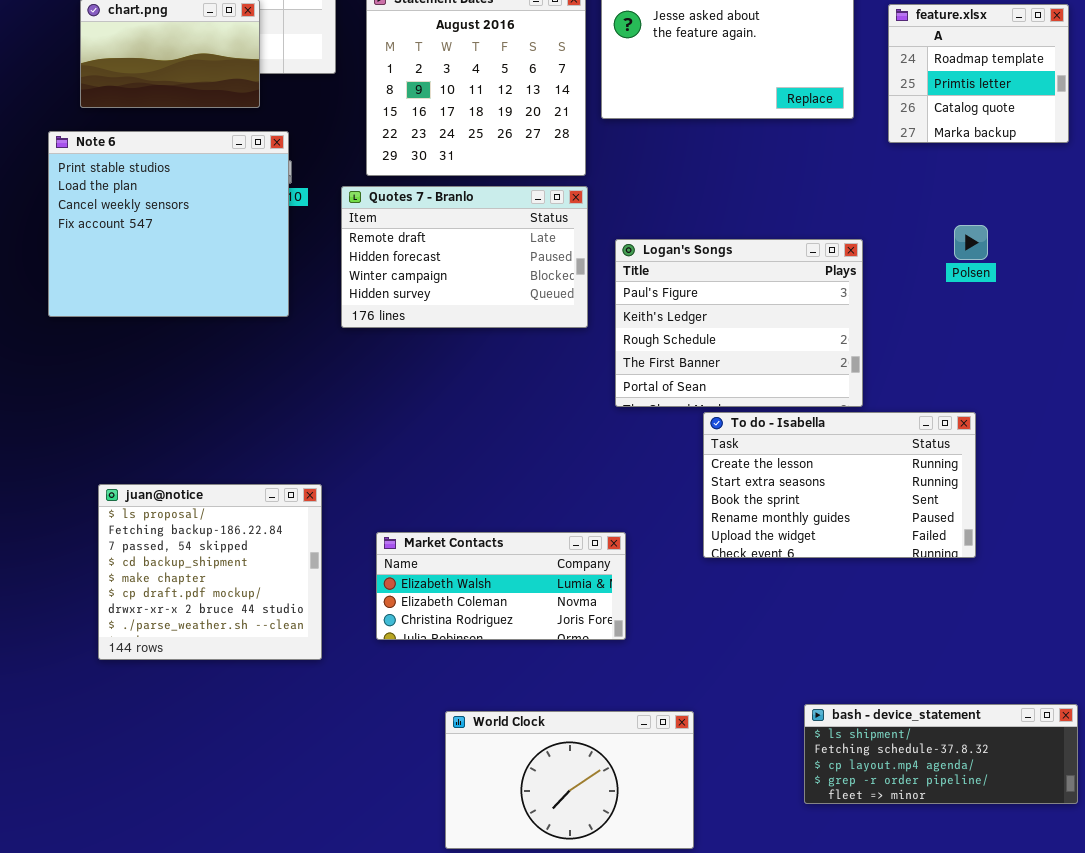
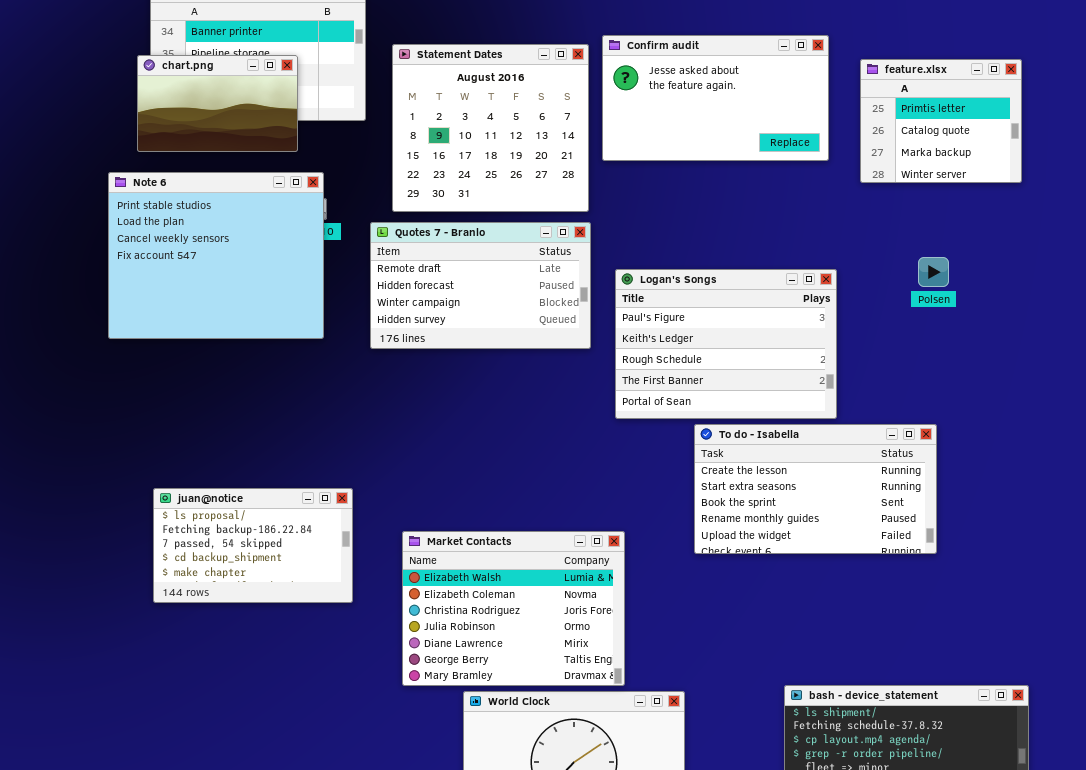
feature.xlsx: [888,4,1069,143] -> [860,59,1022,183], scrolled down 1 row
juan@notice: [98,484,322,660] -> [153,488,353,603], resized
Market Contacts: [376,532,626,640] -> [402,531,625,686], resized

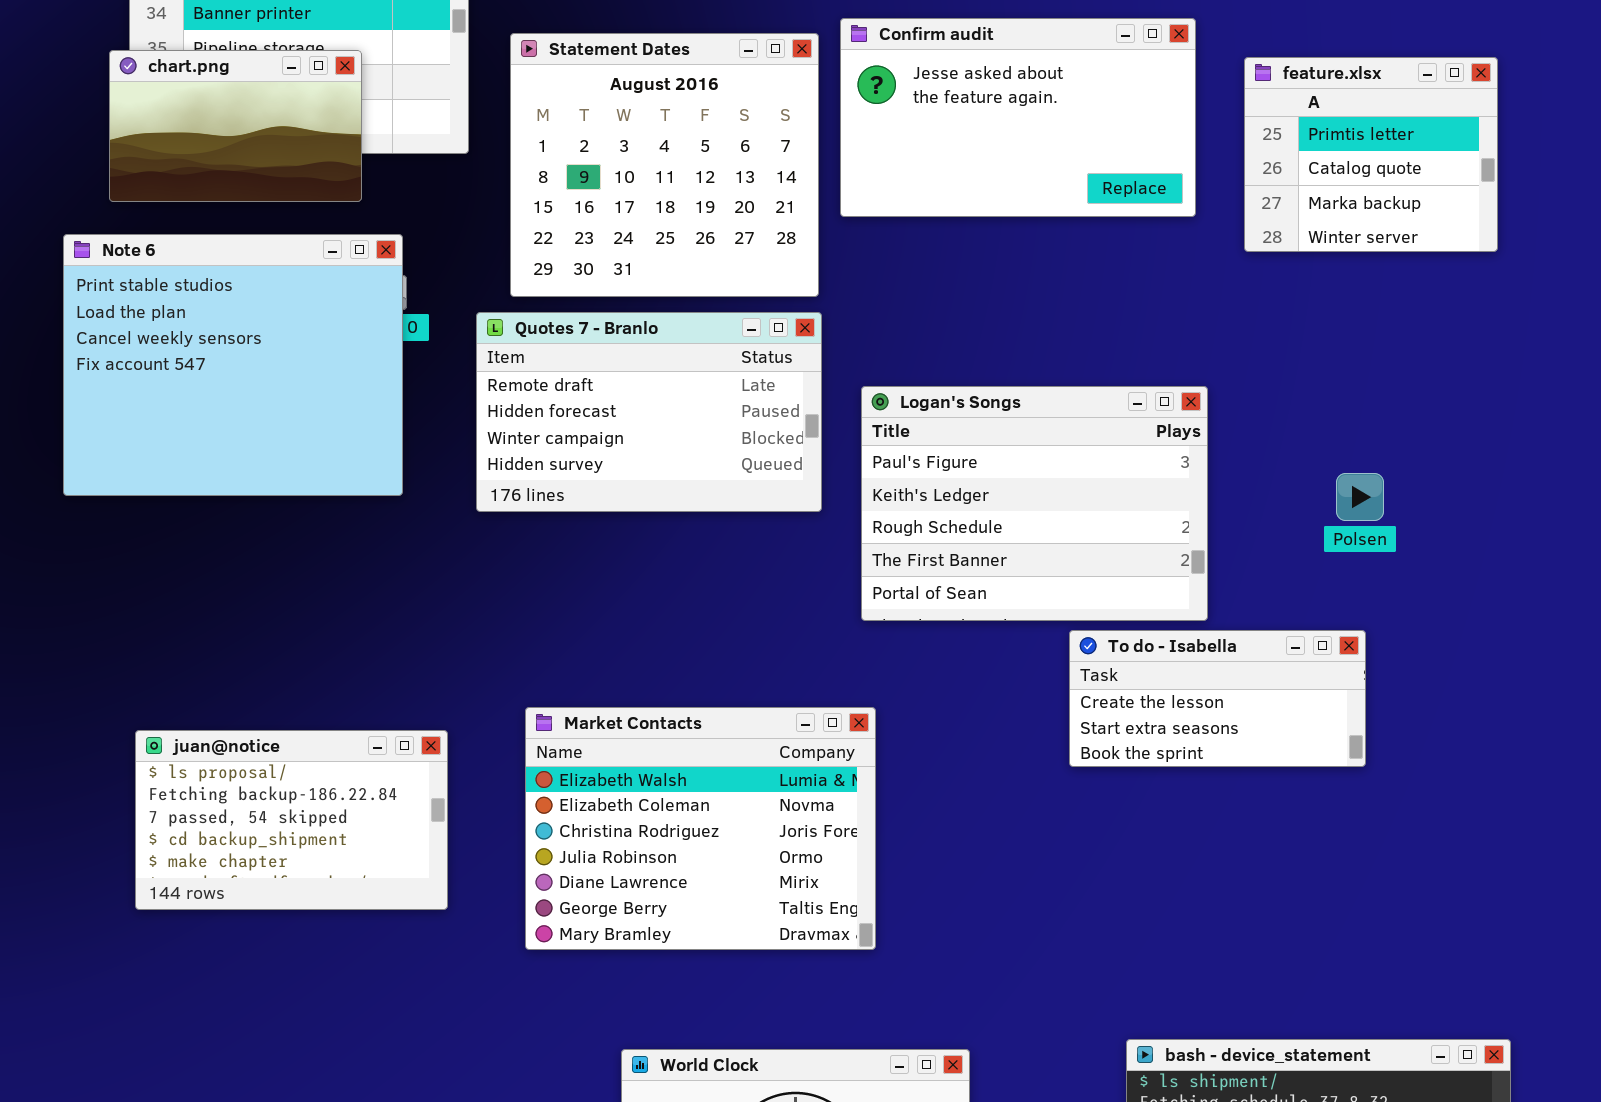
Polsen: [918,257,949,287] -> [1336,473,1384,521], moved
To do - Isabella: [694,424,937,554] -> [1069,630,1366,767], resized
Market Contacts: [402,531,625,686] -> [525,707,876,950], moved

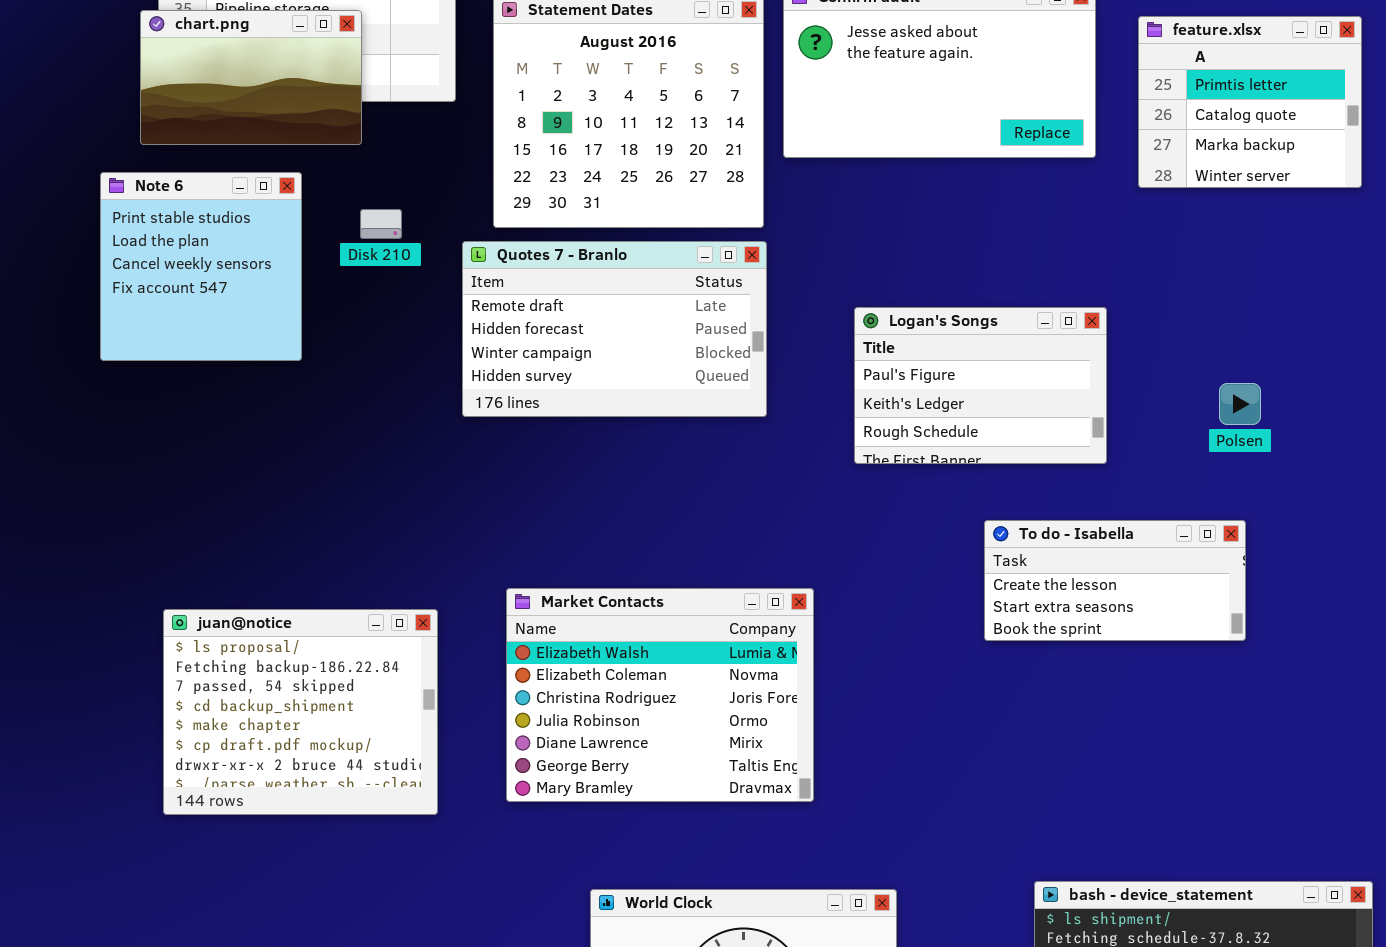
Note 6: [63,234,403,496] -> [100,172,302,361], resized
Logan's Songs: [861,386,1208,621] -> [854,307,1107,464], resized
juan@notice: [135,730,448,910] -> [163,609,438,815], resized

